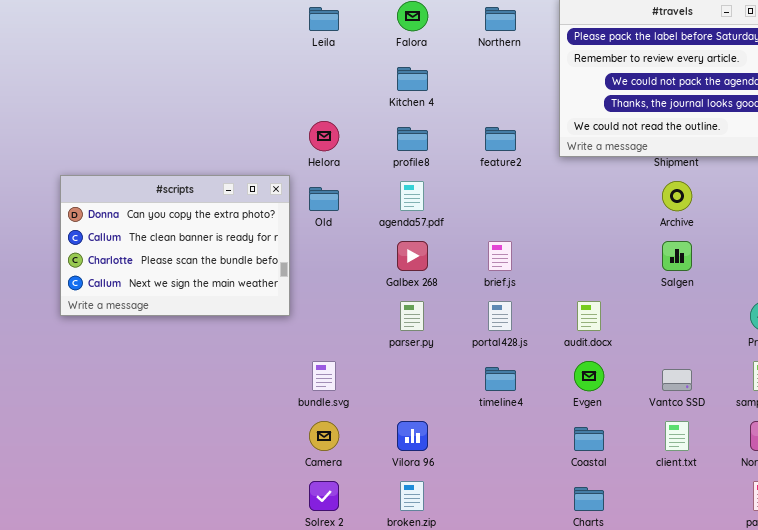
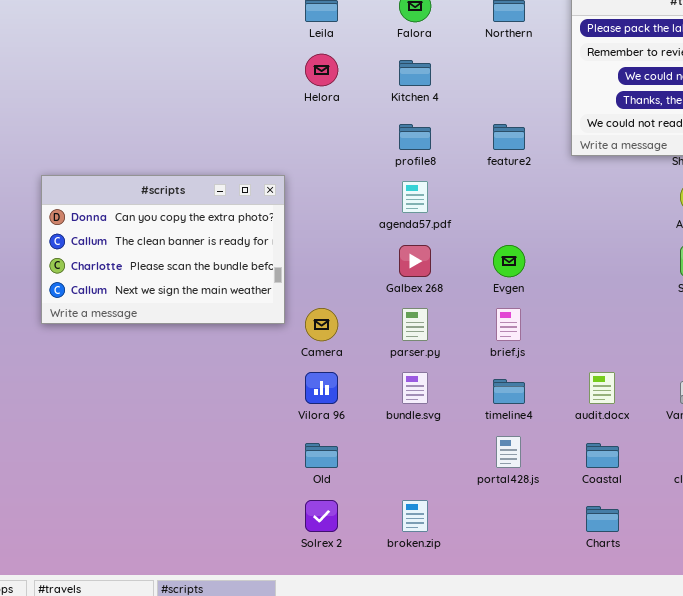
Helora: [309,121,339,151] -> [305,54,338,86], moved
Old: [309,187,339,211] -> [305,443,338,468], moved
brief.js: [488,241,512,271] -> [496,308,521,341], moved
portal428.js: [488,301,512,331] -> [496,436,521,468], moved
audit.docx: [577,301,601,331] -> [589,372,615,404], moved
bundle.svg: [312,361,336,391] -> [402,372,428,404], moved
Evgen: [574,361,604,391] -> [493,245,525,277], moved
Camera: [309,421,339,451] -> [305,308,338,341], moved
Vilora 96: [397,421,428,451] -> [305,372,338,404], moved

